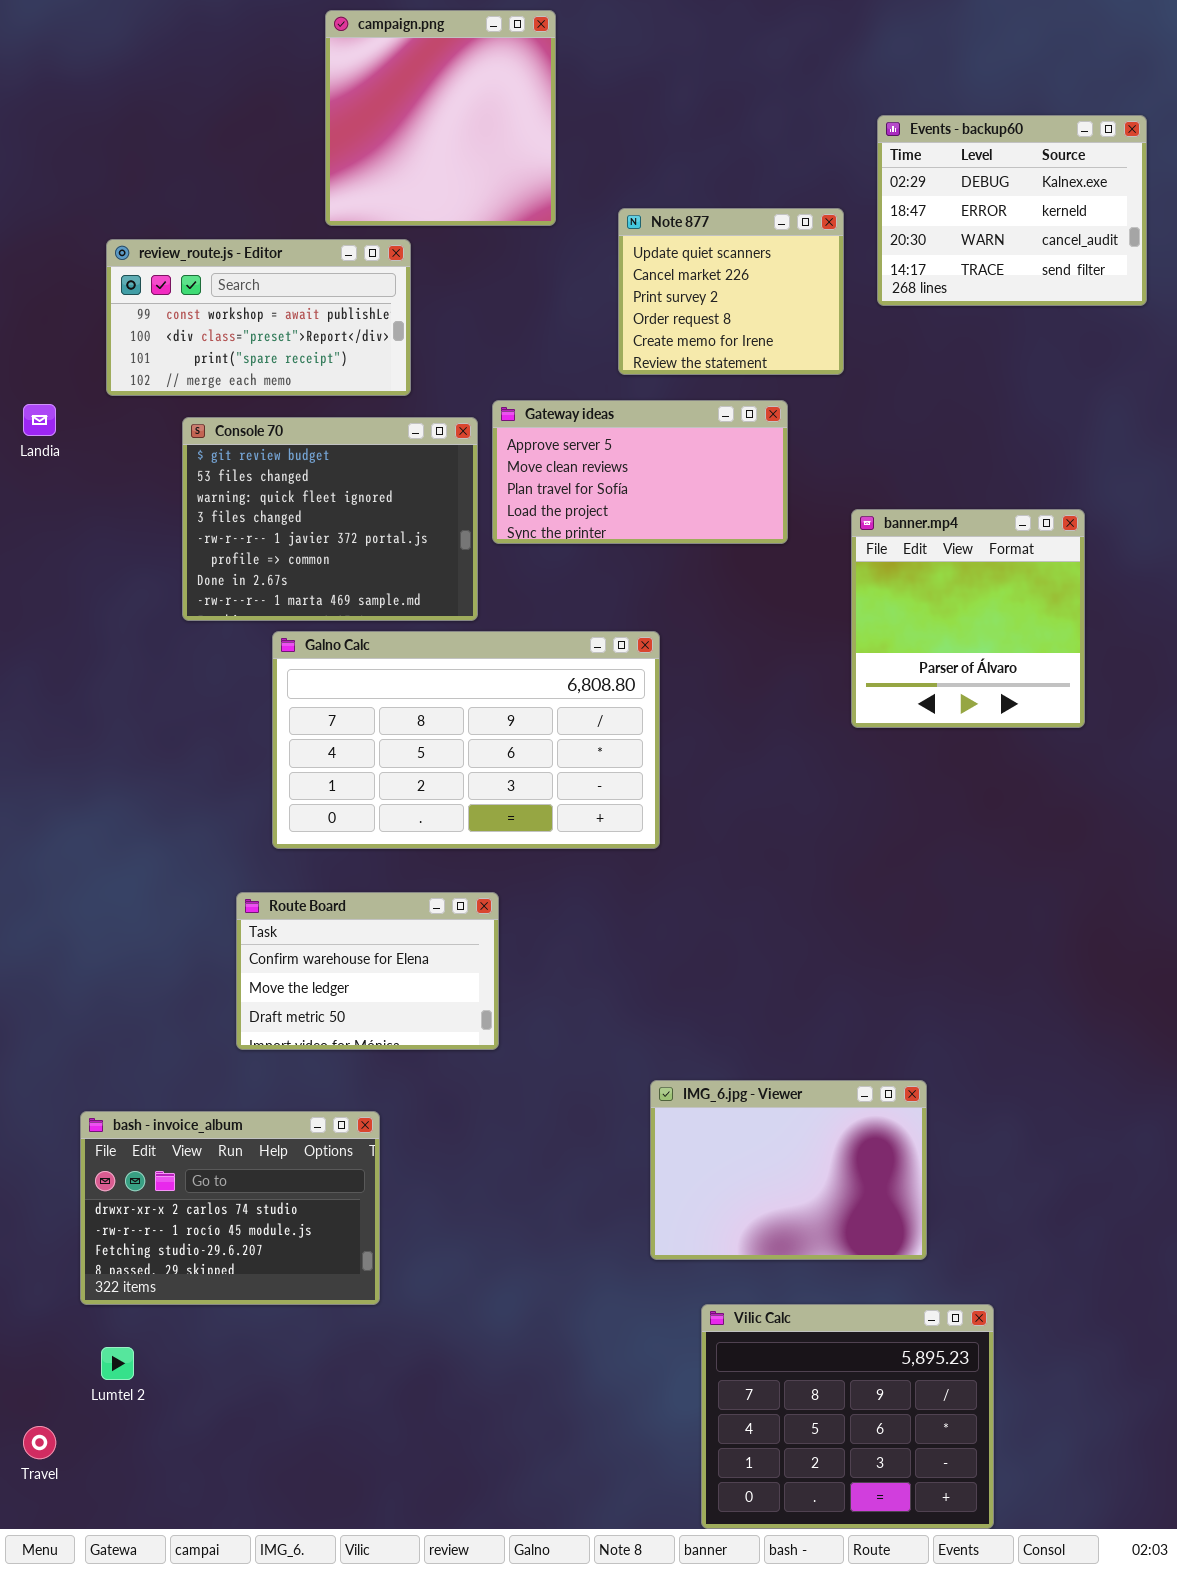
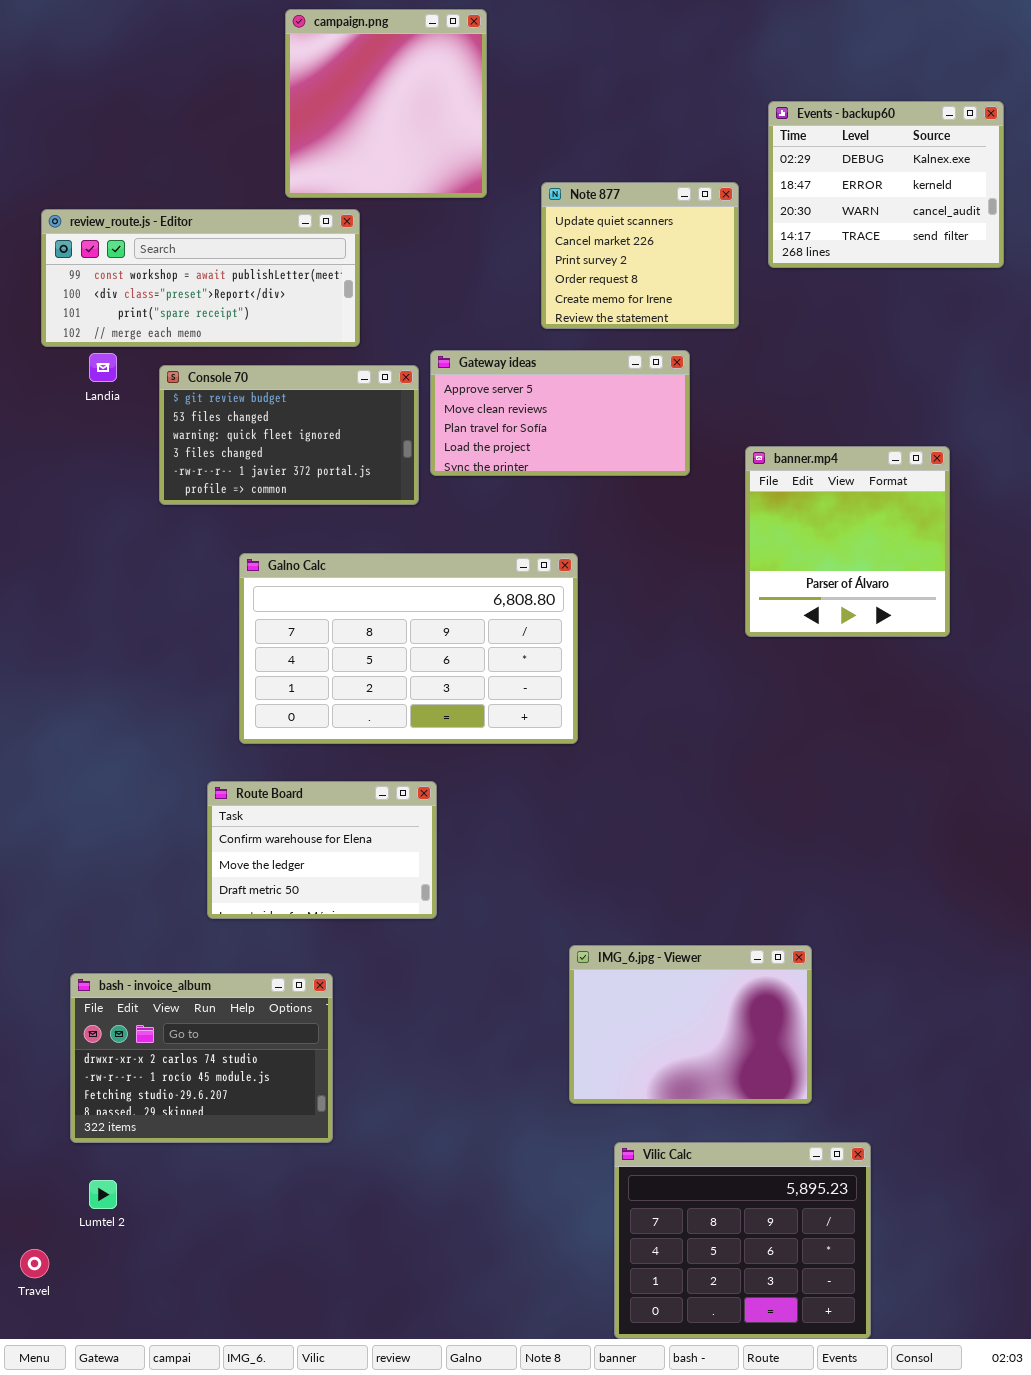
review_route.js - Editor: [106,239,411,396] -> [41,209,360,347], resized
Landia: [23,404,56,436] -> [89,353,117,382], moved
Console 70: [182,417,478,621] -> [159,365,419,505], resized

